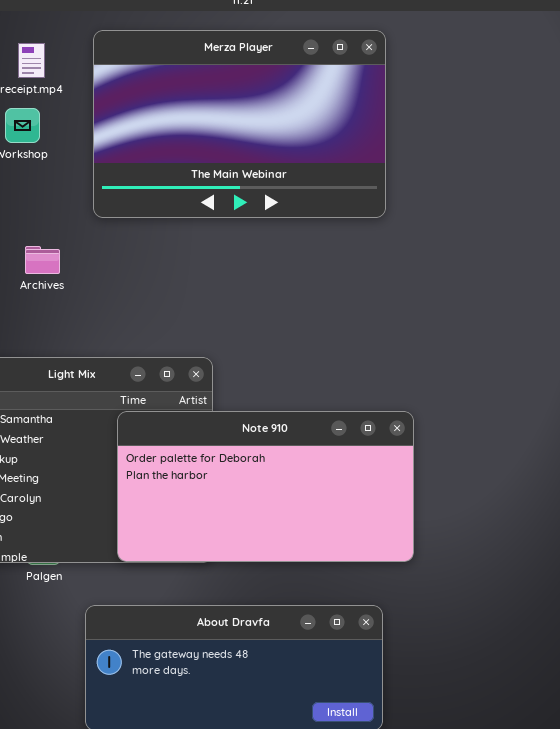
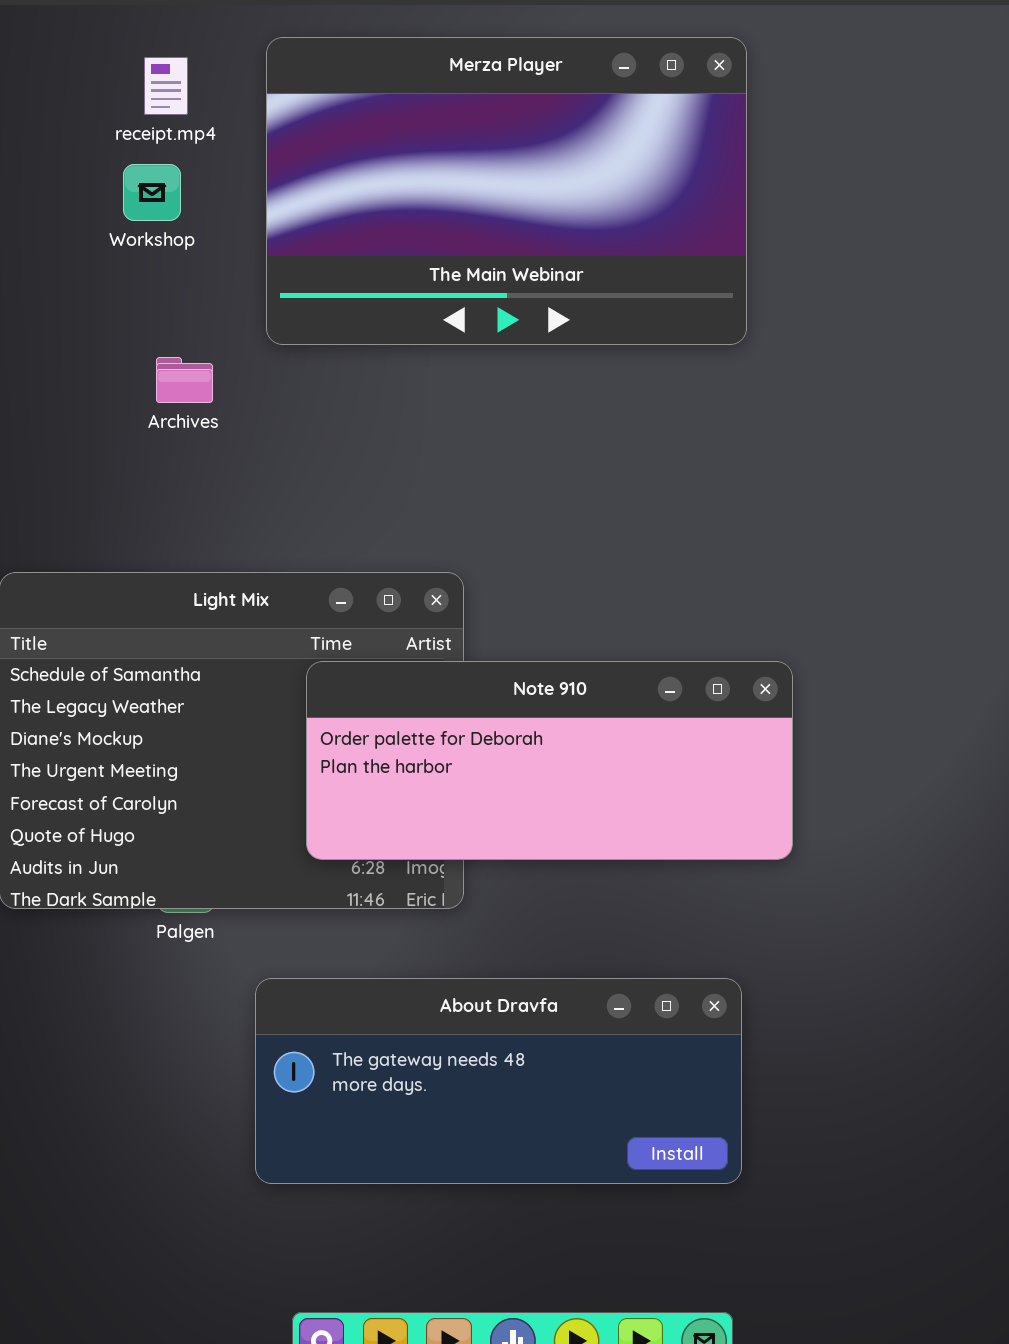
Archives: [25,246,60,274] -> [156,357,213,403], moved
Note 910: [117,411,414,562] -> [306,661,793,860], resized

